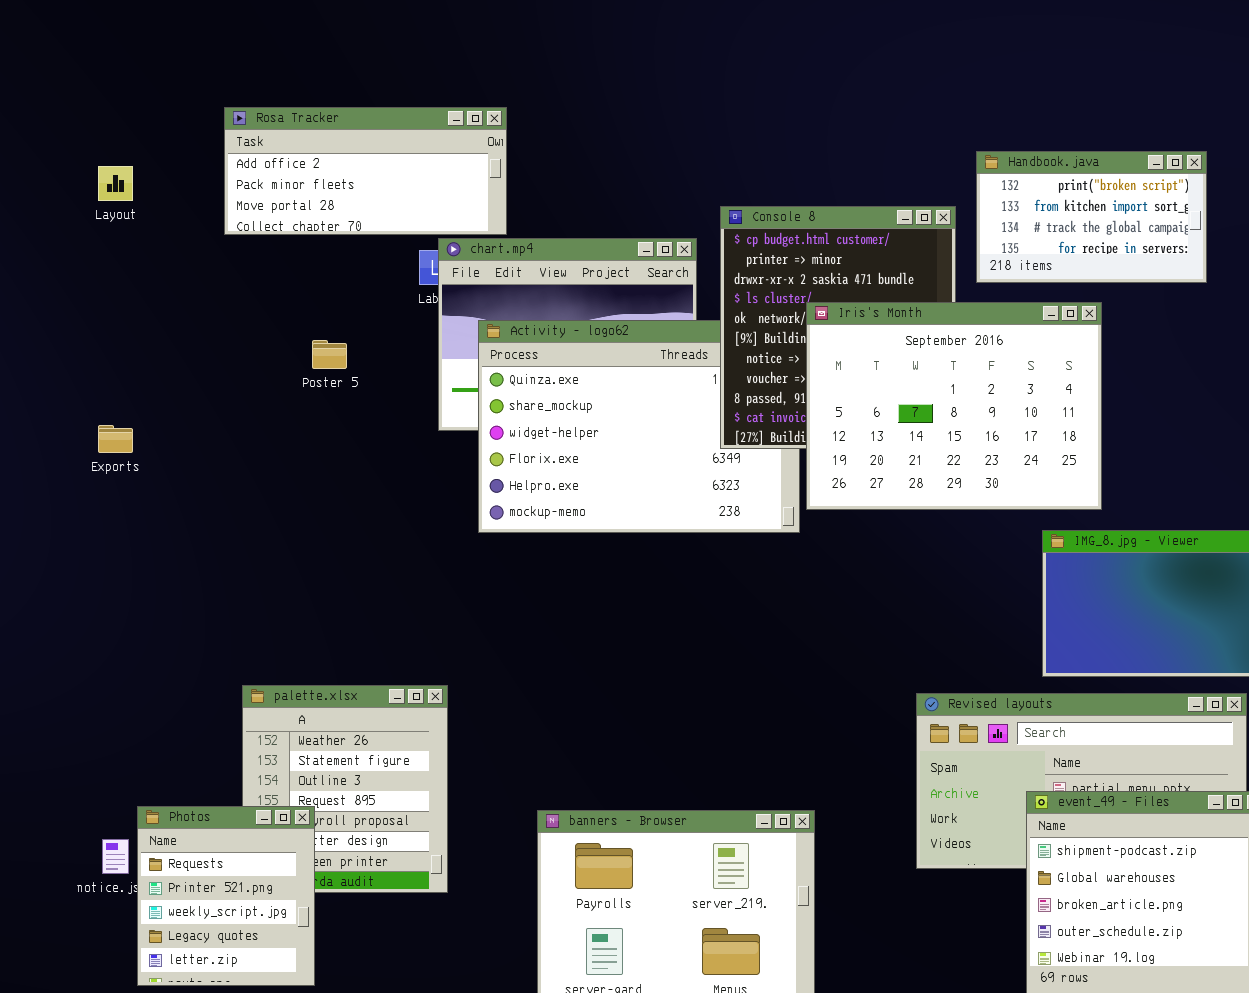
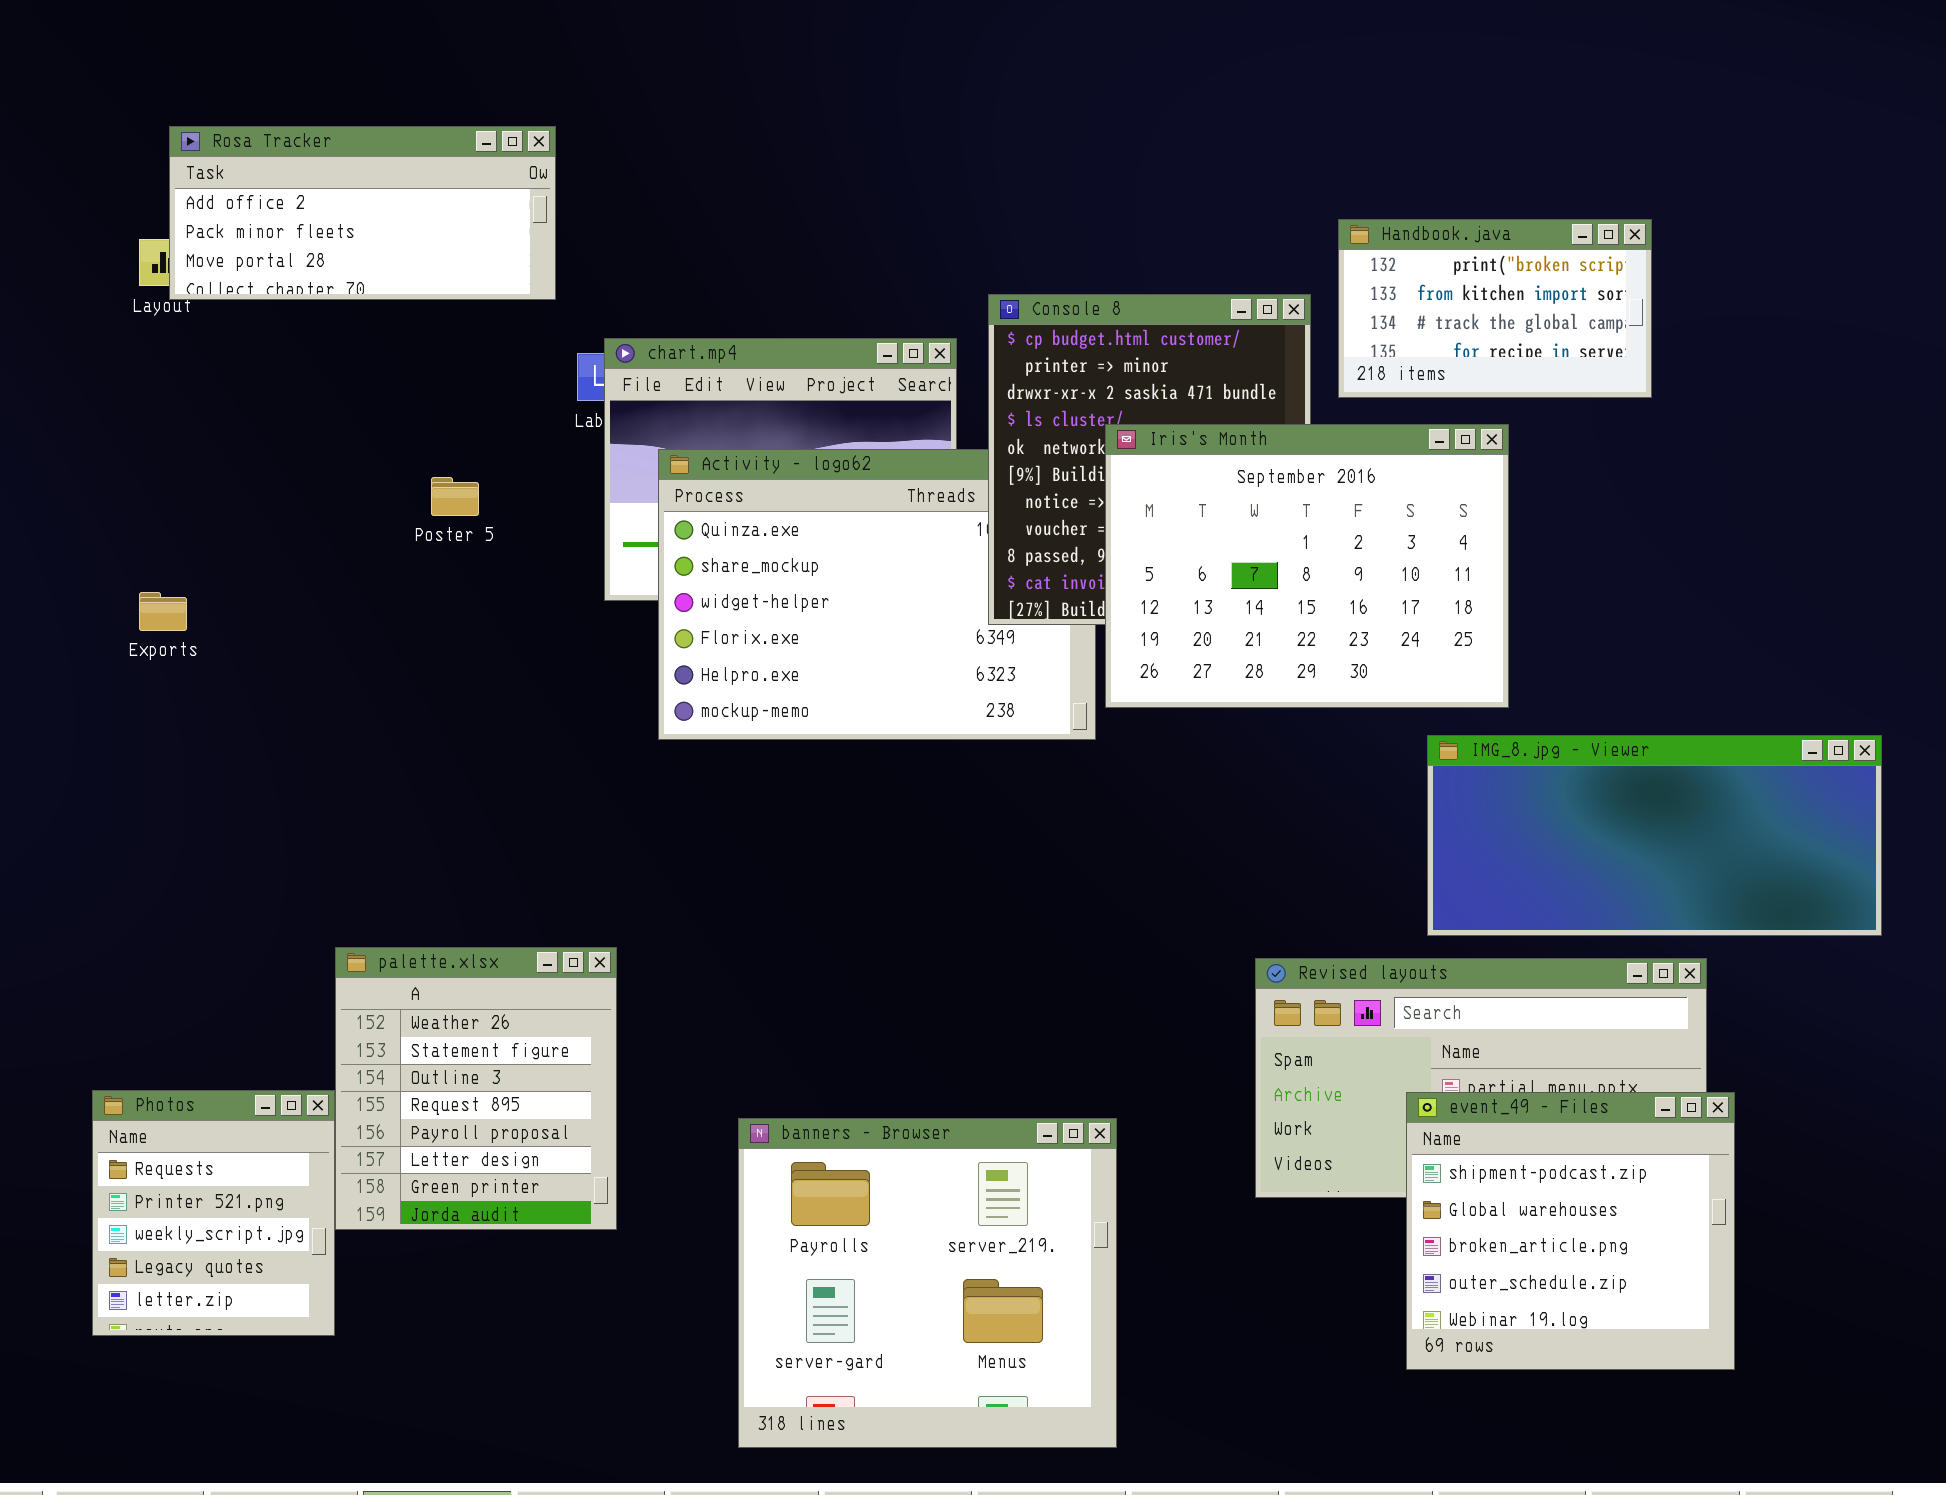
Rosa Tracker: [224,107,507,235] -> [169,126,556,300], moved
Photos: [137,806,315,986] -> [92,1090,335,1336], moved

